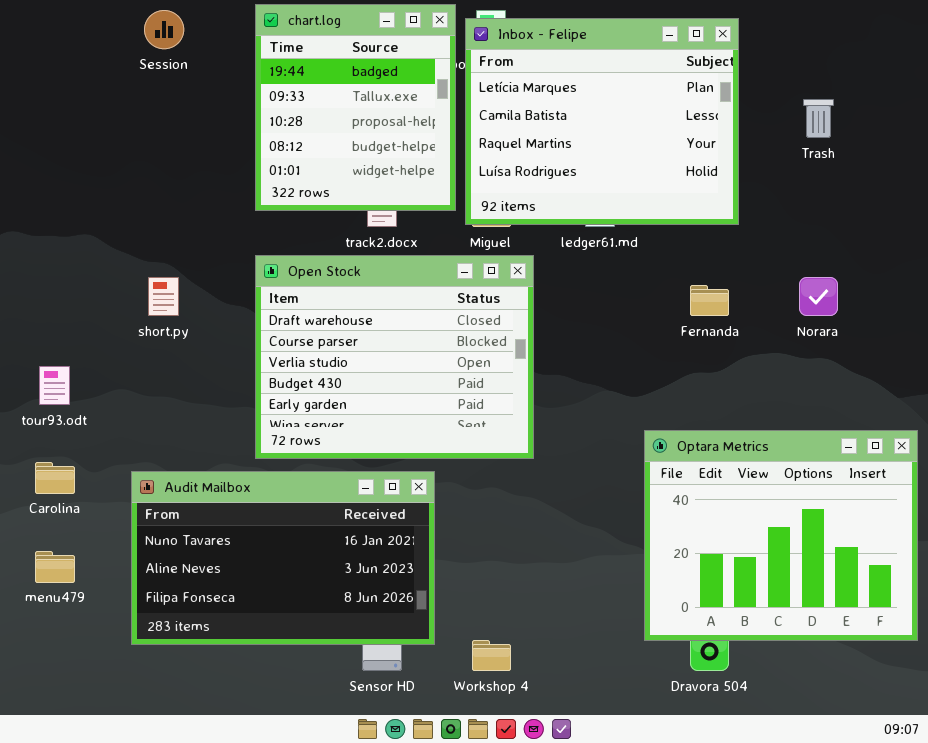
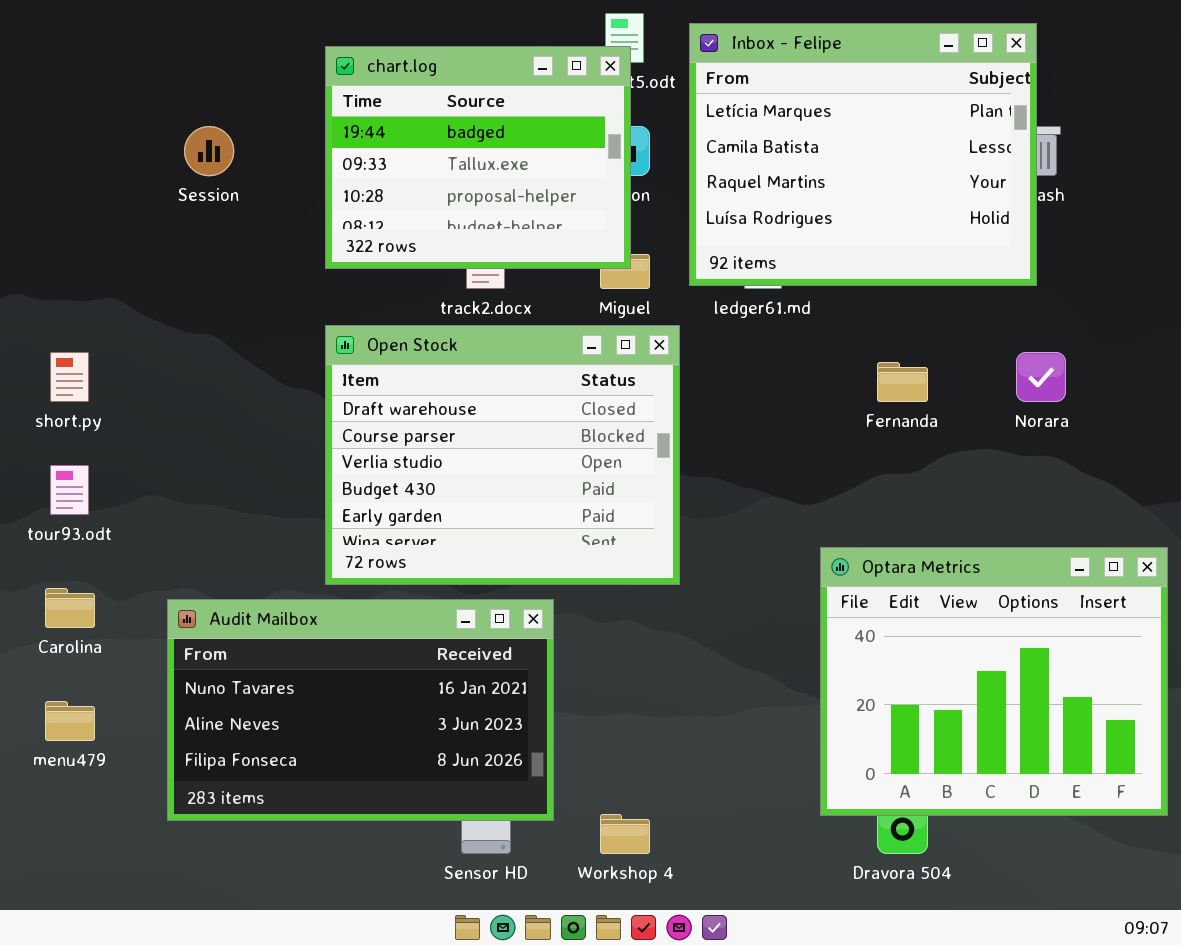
chart.log: [255,4,456,211] -> [325,46,631,269], resized
Session: [144,10,184,49] -> [184,126,234,176], moved
Inbox - Felipe: [465,18,739,225] -> [689,23,1037,286], moved
short.py: [148,277,179,316] -> [50,352,89,402], moved

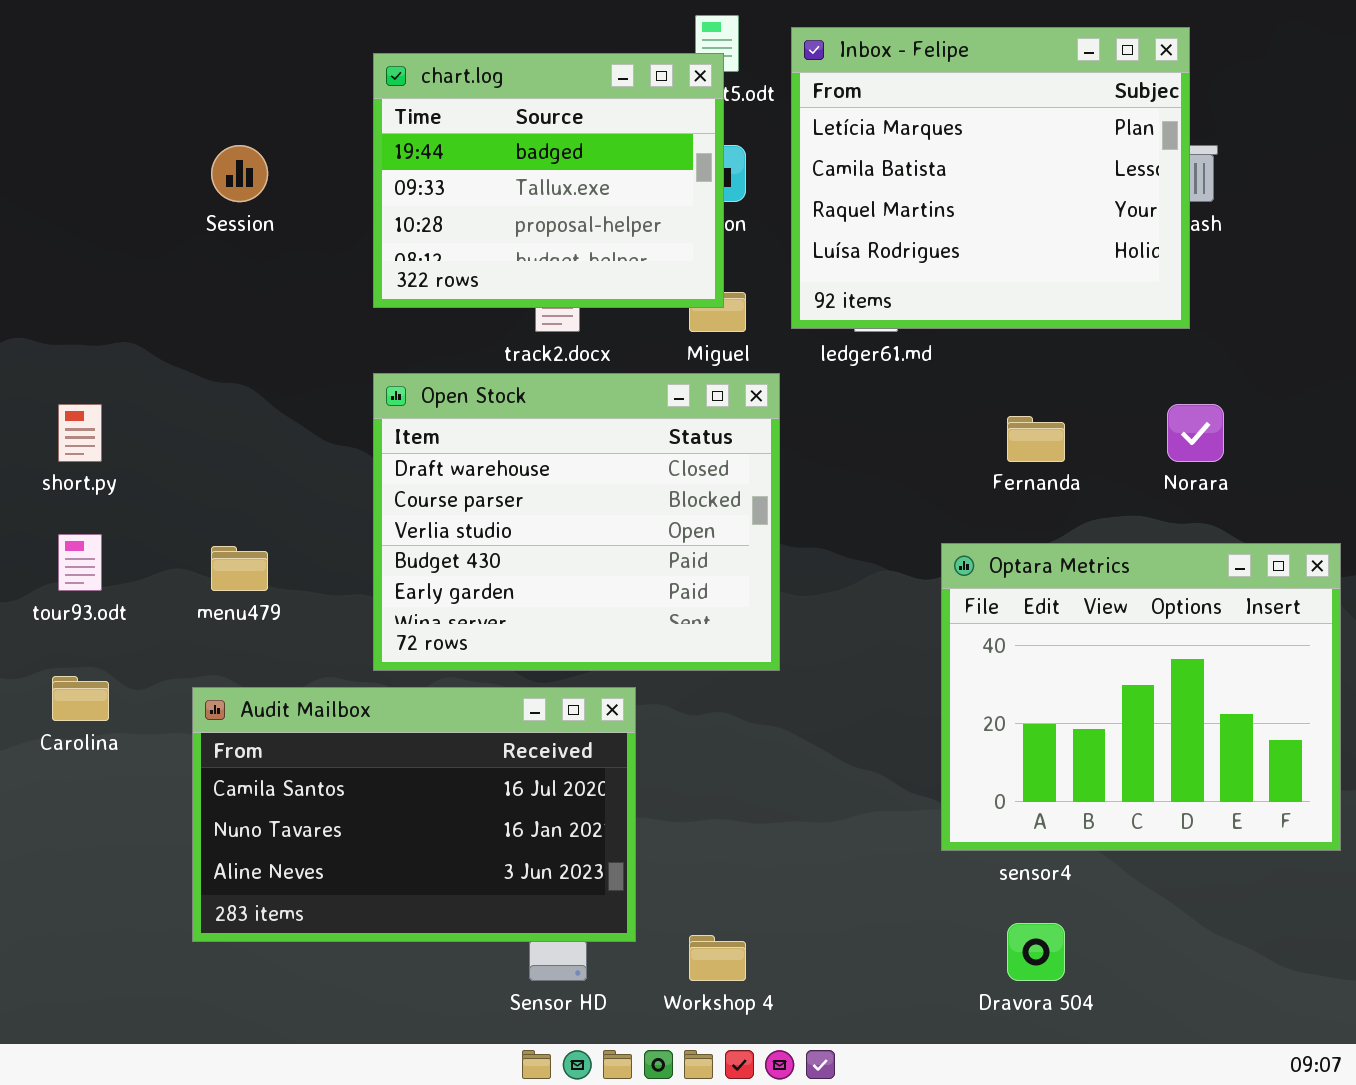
Optara Metrics: [820,547,1168,816] -> [941,543,1341,851], moved
Audit Mailbox: [167,599,554,821] -> [192,687,636,942], scrolled up 1 row
menu479: [45,701,95,741] -> [211,546,268,591], moved

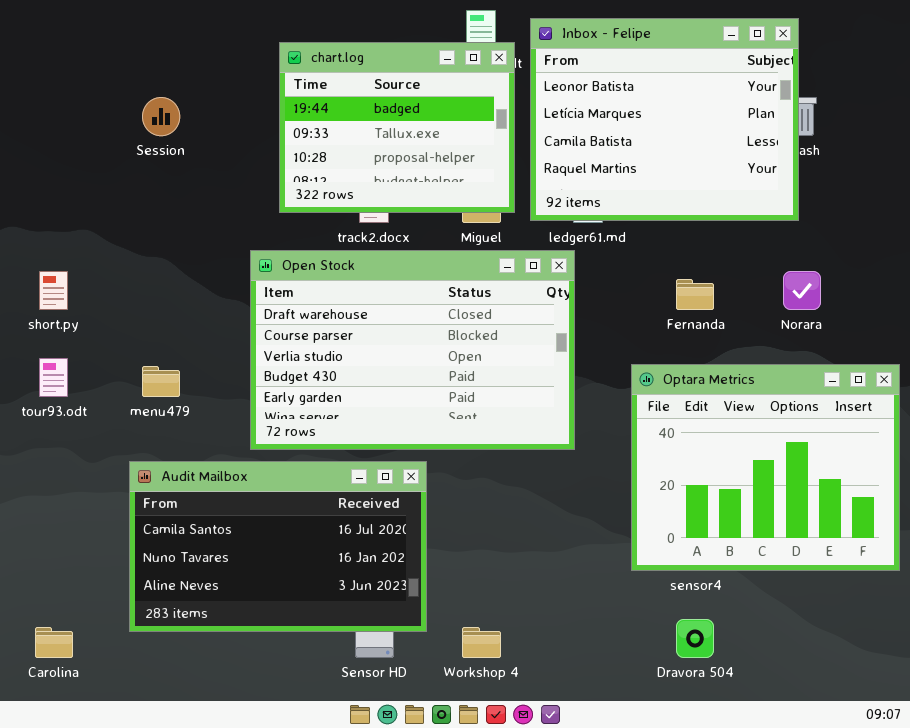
Inbox - Felipe: [791,27,1190,329] -> [530,18,799,221], scrolled up 1 row
chart.log: [373,53,724,308] -> [279,42,515,213], moved
Open Stock: [373,373,780,671] -> [250,250,575,450], resized
Carolina: [52,676,109,721] -> [35,627,73,658], moved

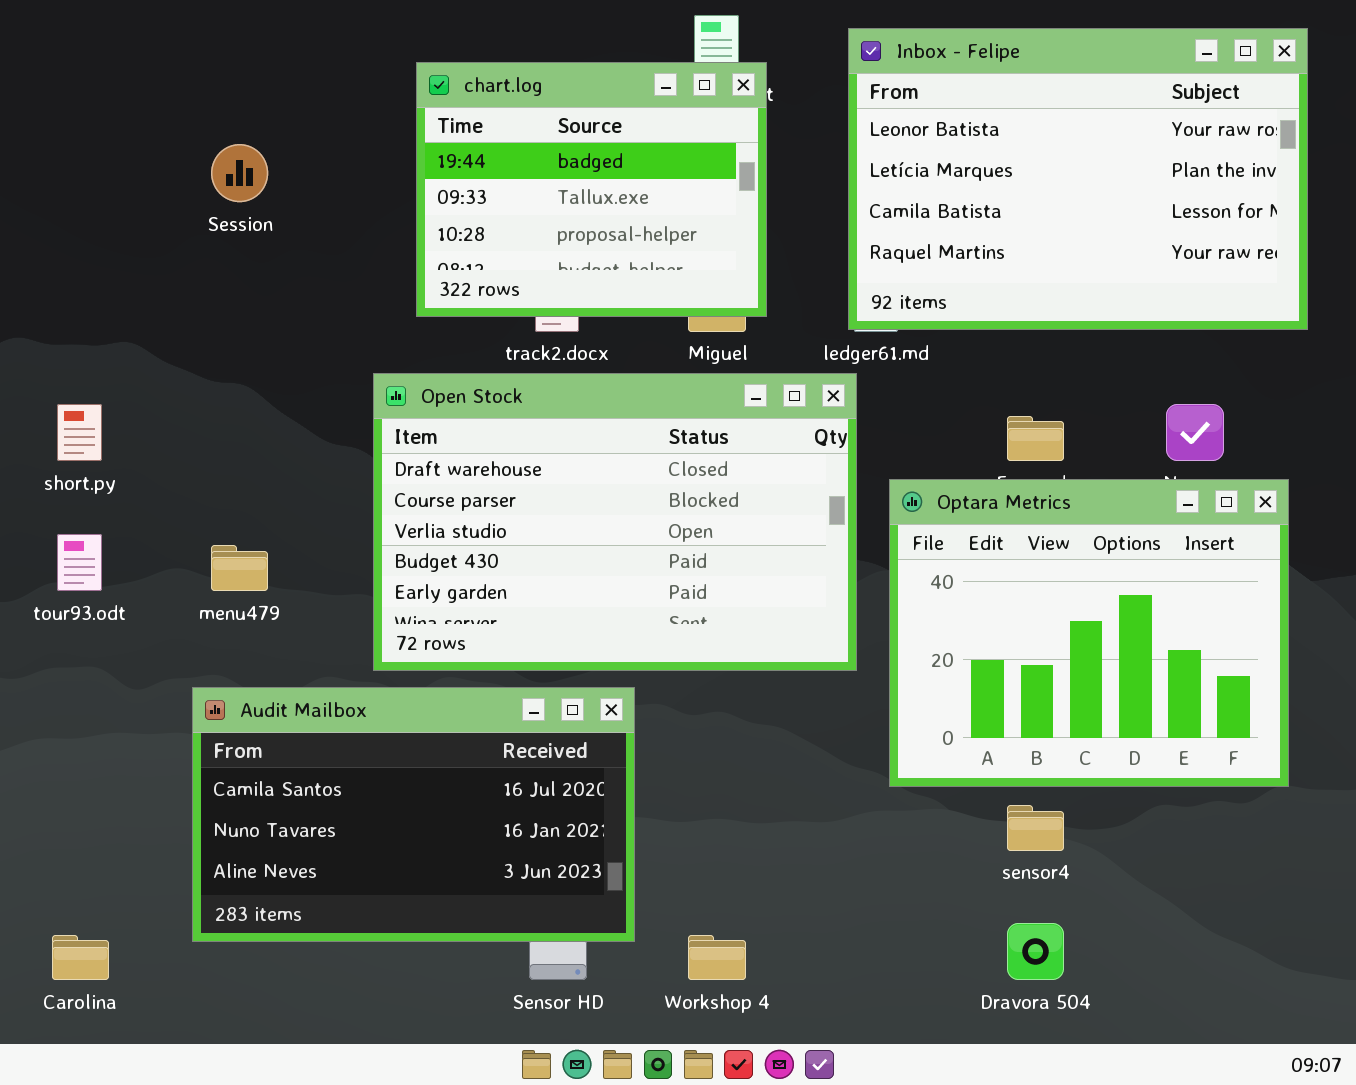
Inbox - Felipe: [530,18,799,221] -> [848,28,1308,330], moved, resized
Optara Metrics: [631,364,900,571] -> [889,479,1289,787], moved

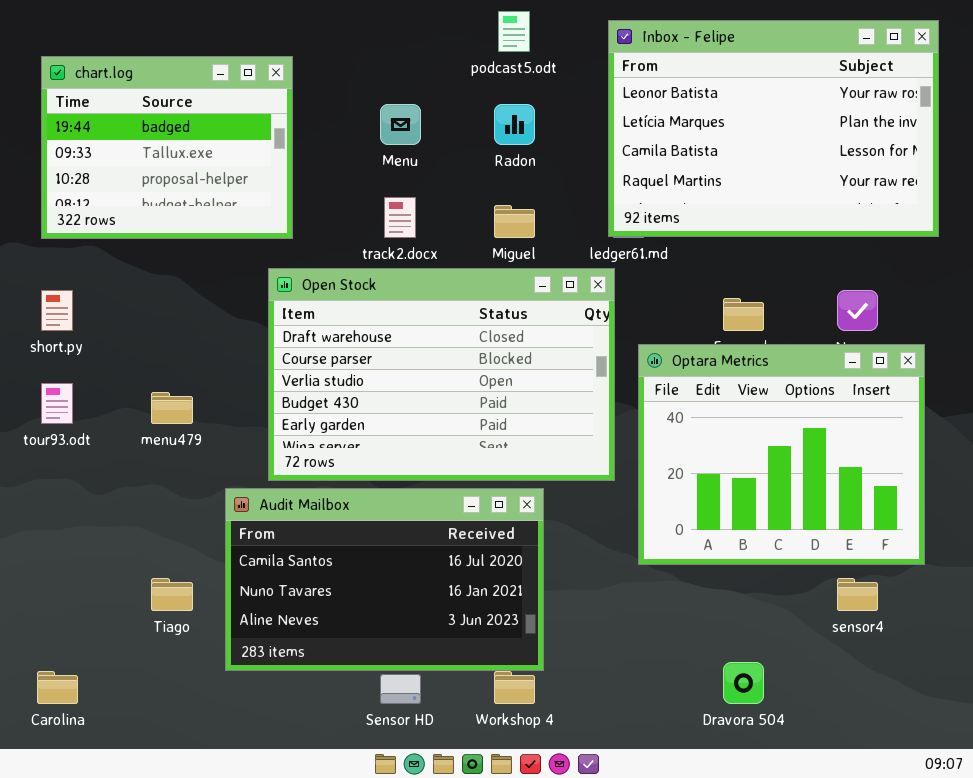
chart.log: [416,62,767,317] -> [41,56,293,239], moved
Audit Mailbox: [192,687,635,942] -> [225,488,544,671], moved
sensor4: [1007,805,1064,851] -> [837,578,878,611], moved

